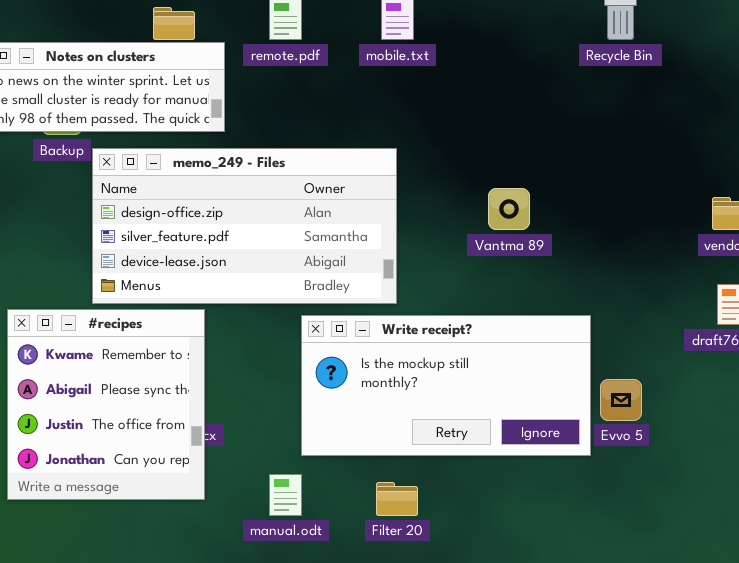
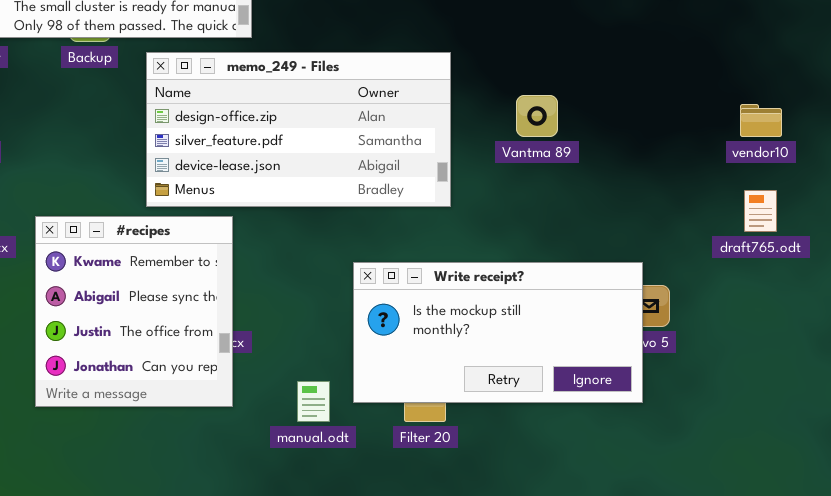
memo_249 - Files: [92,148,397,304] -> [146,52,451,207], moved
Write receipt?: [301,315,591,456] -> [353,262,643,403], moved

